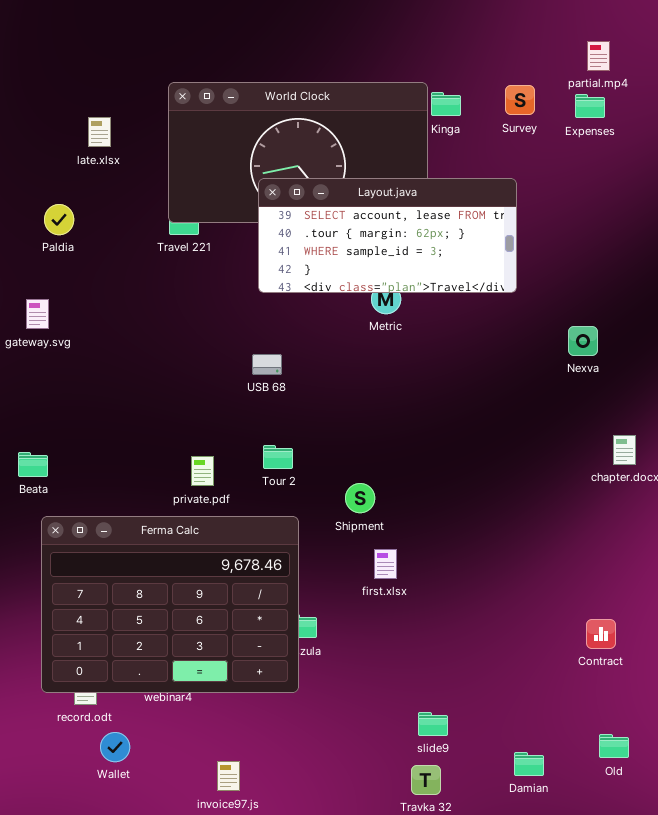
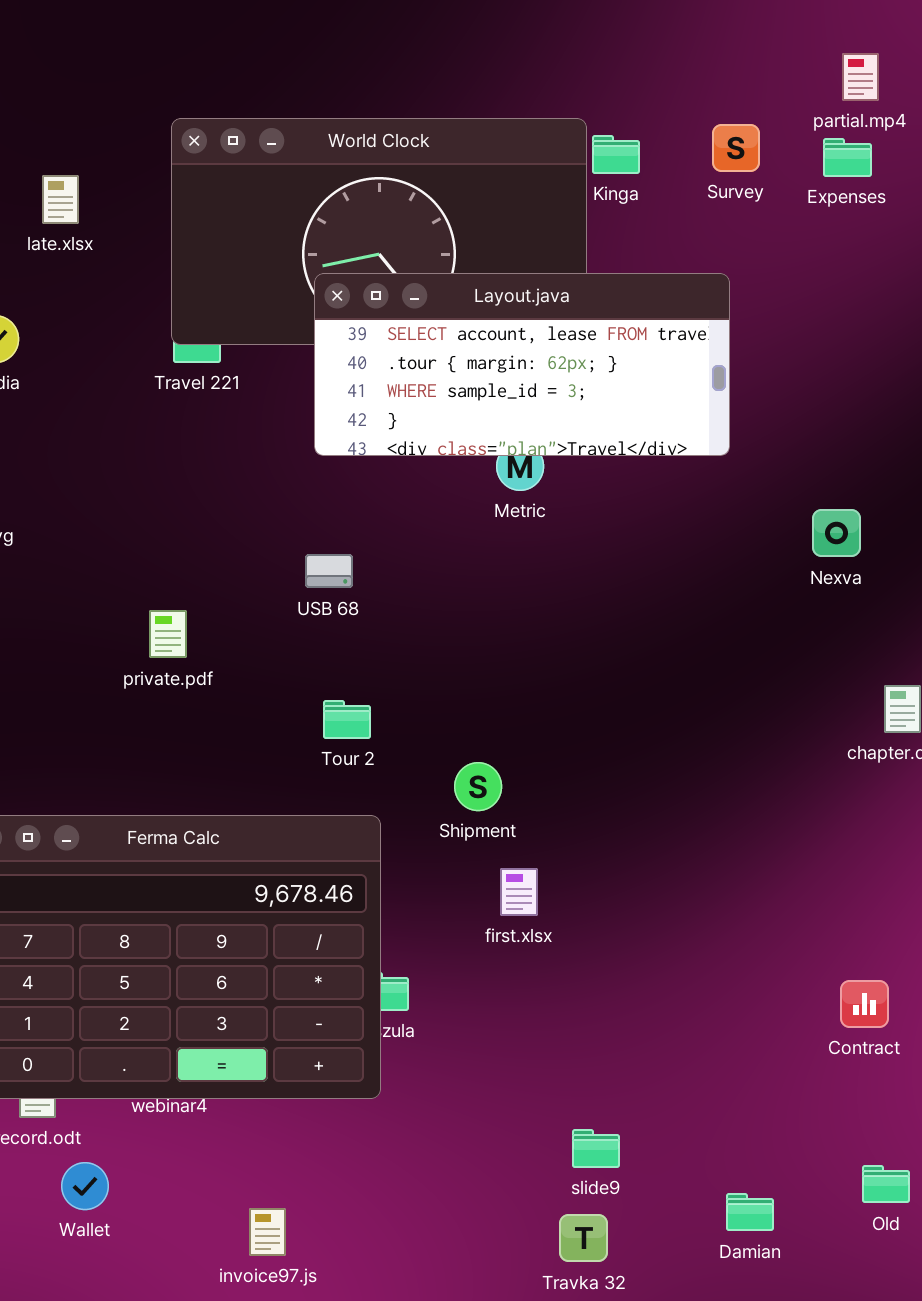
private.pdf: [191,456,214,486] -> [149,610,187,658], moved

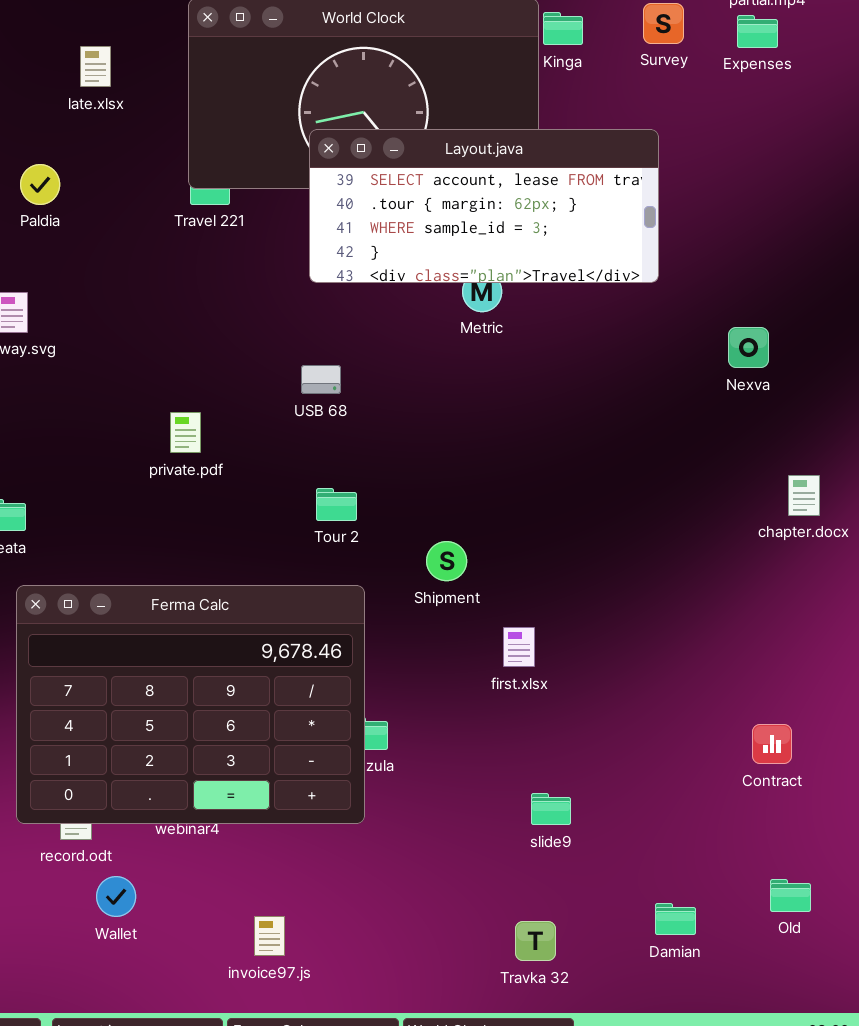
first.xlsx: [500,868,538,916] -> [503,627,535,667], moved
slide9: [572,1129,620,1168] -> [531,793,571,825], moved

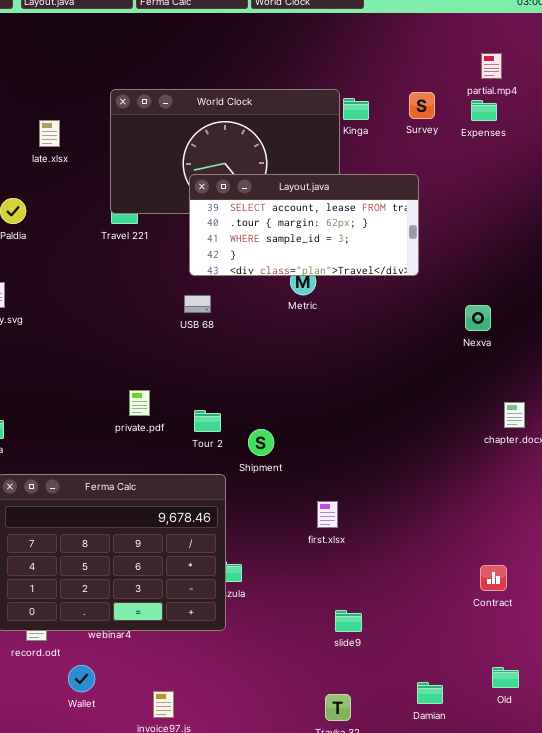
USB 68: [301,365,341,394] -> [184,295,211,313], moved
private.pdf: [170,412,201,453] -> [129,390,150,416], moved
Shipment: [426,541,467,581] -> [248,429,274,456], moved
Wallet: [96,876,136,917] -> [68,665,95,692], moved

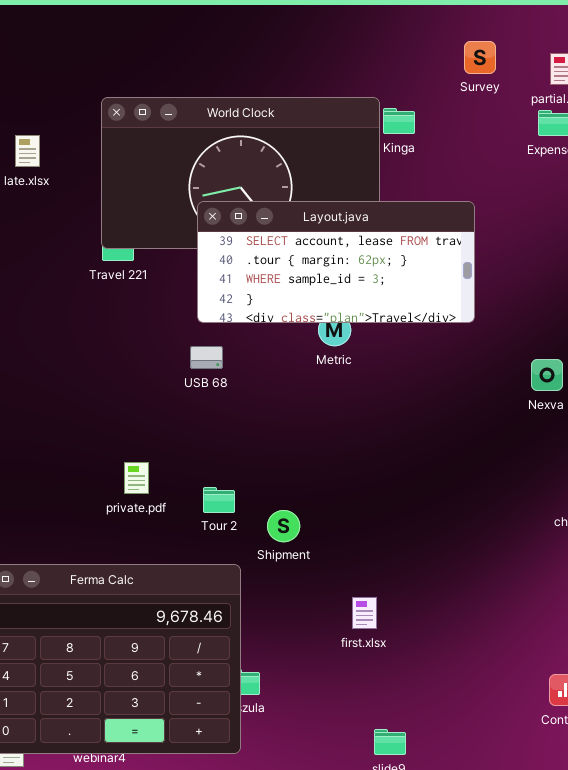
Survey: [409,92,435,119] -> [464,41,496,74], moved

